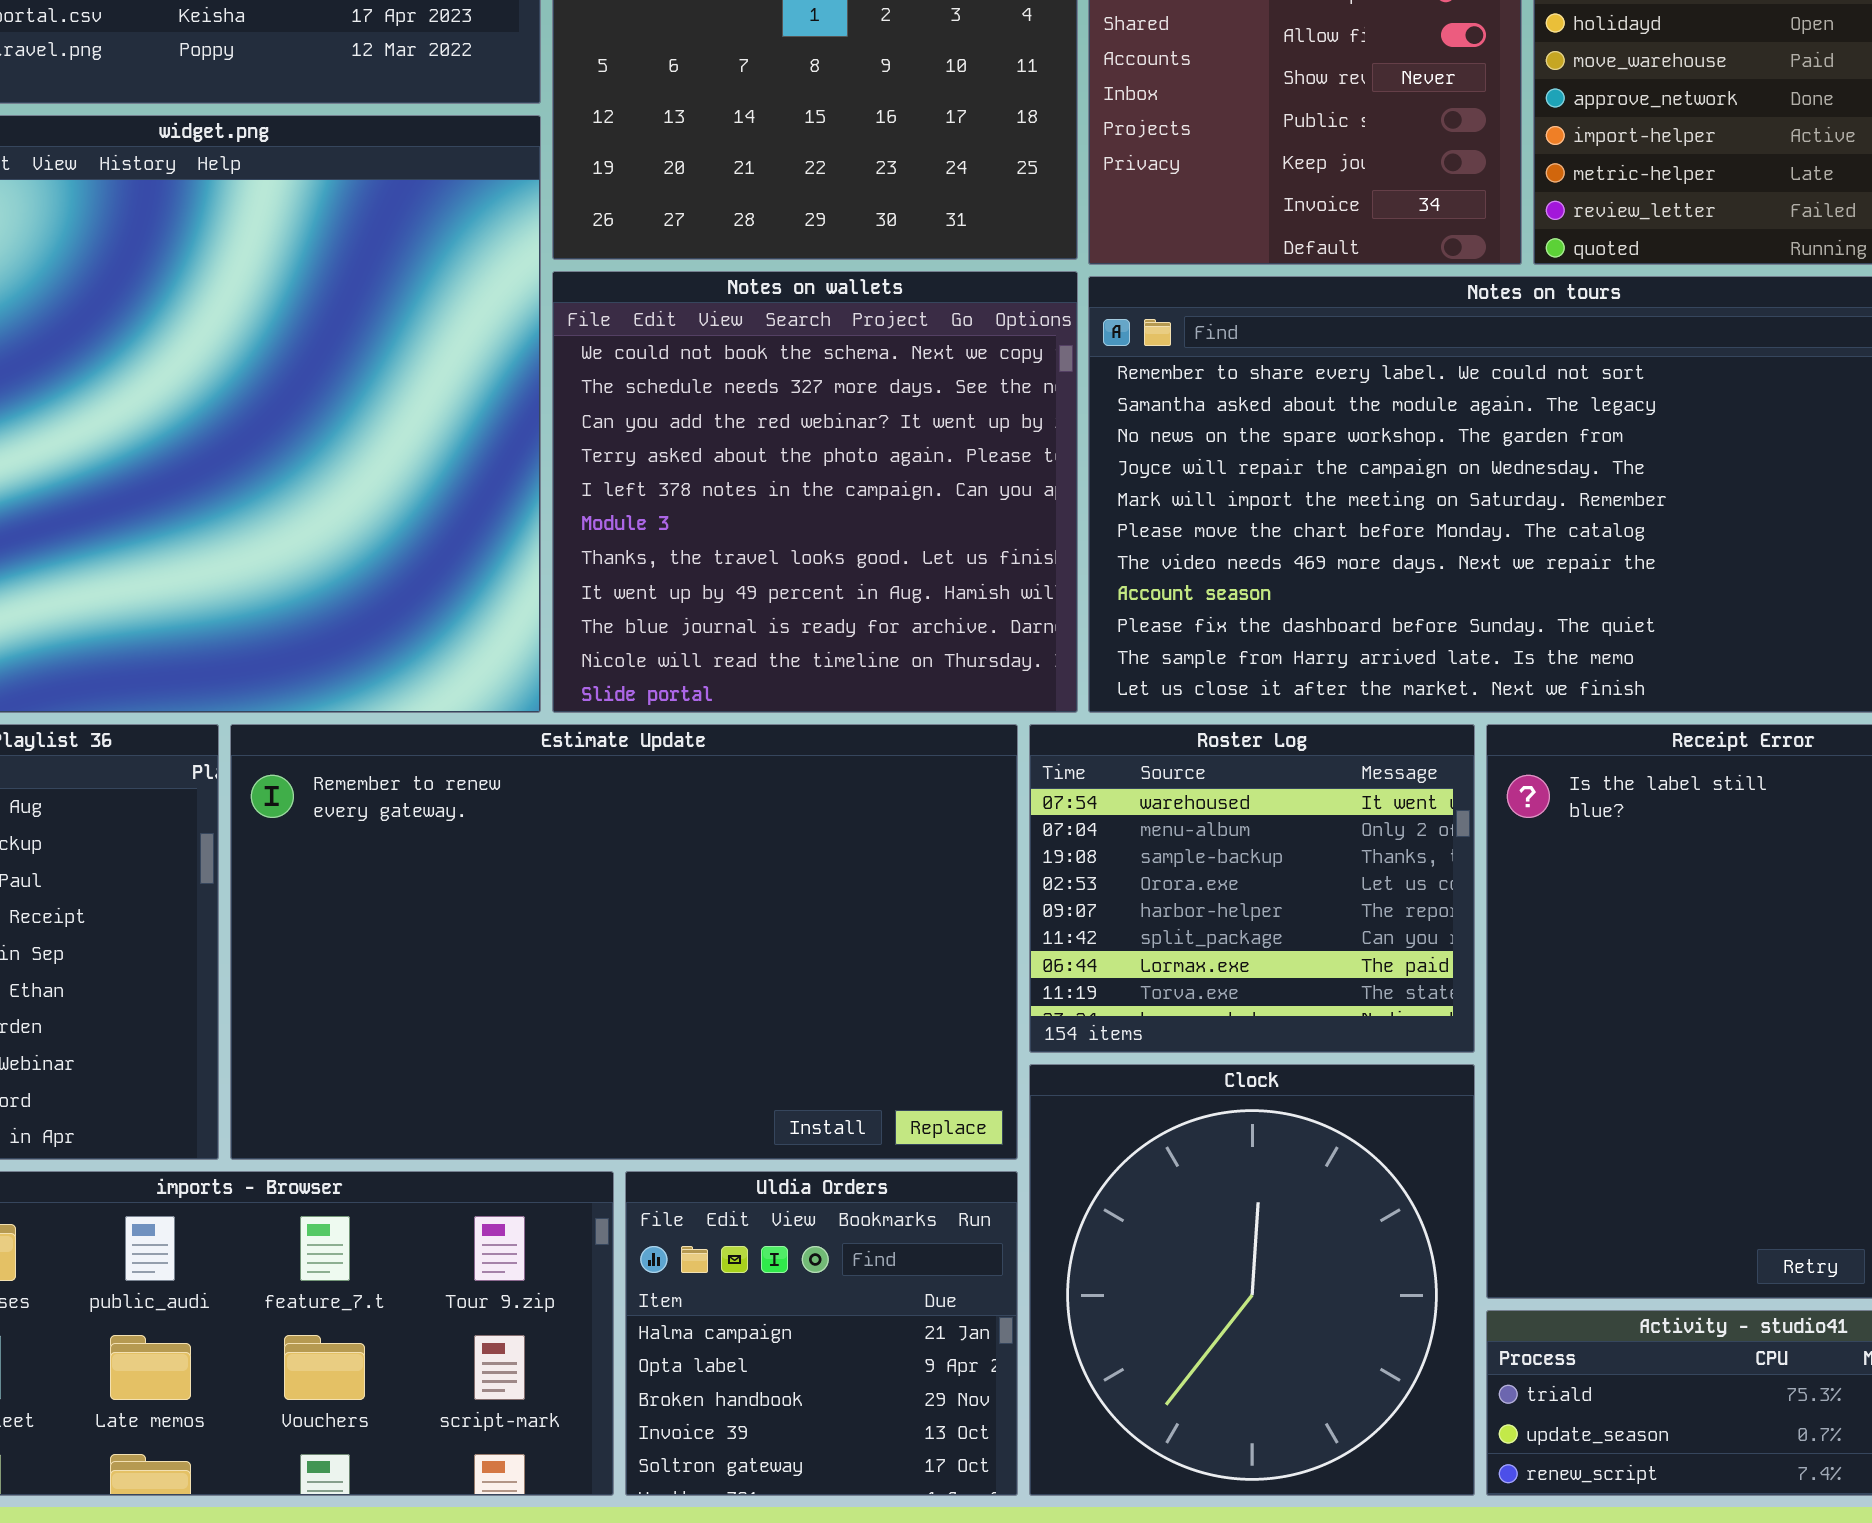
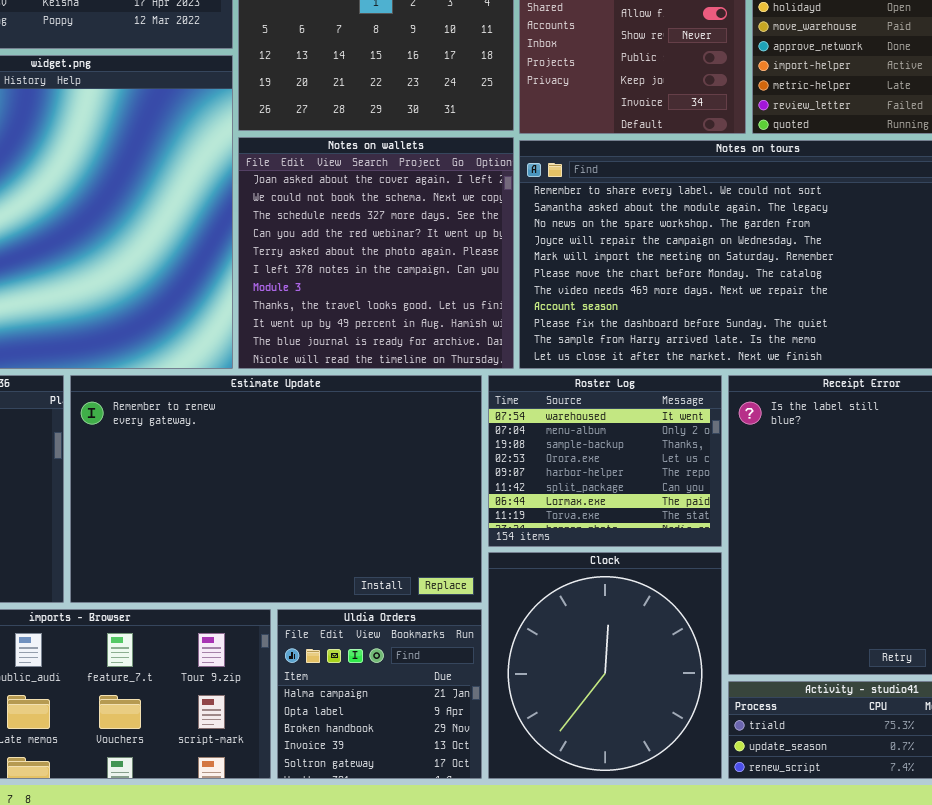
Notes on wallets: [552,271,1078,713] -> [238,137,514,369], scrolled up 1 row

